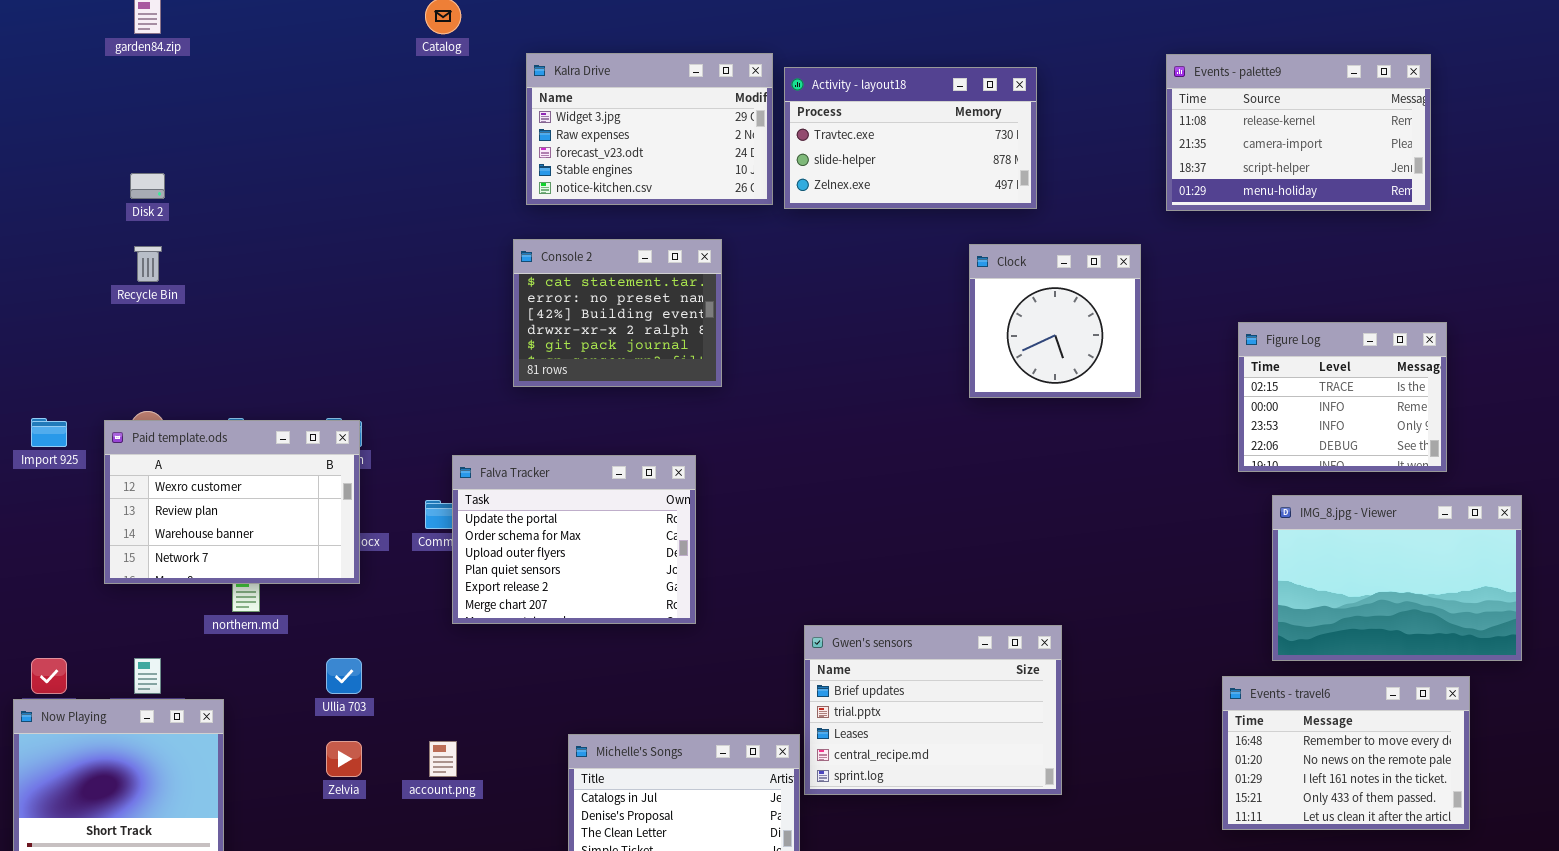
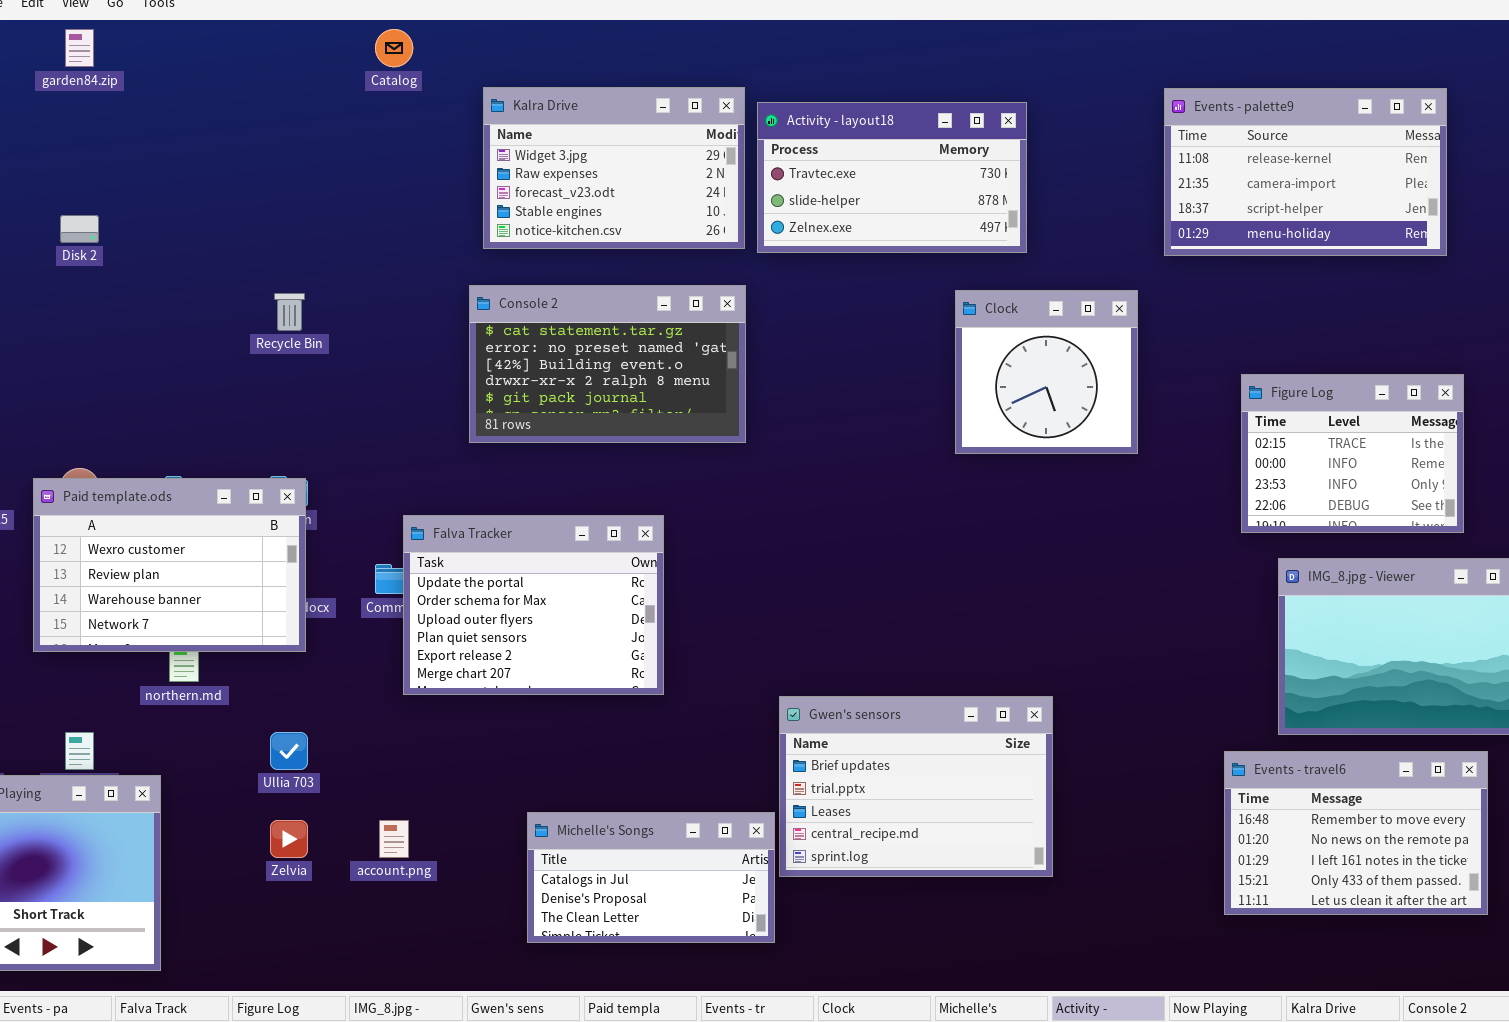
Console 2: [513,239,722,387] -> [469,285,746,443], resized
Recycle Bin: [134,246,162,282] -> [274,293,305,331], moved

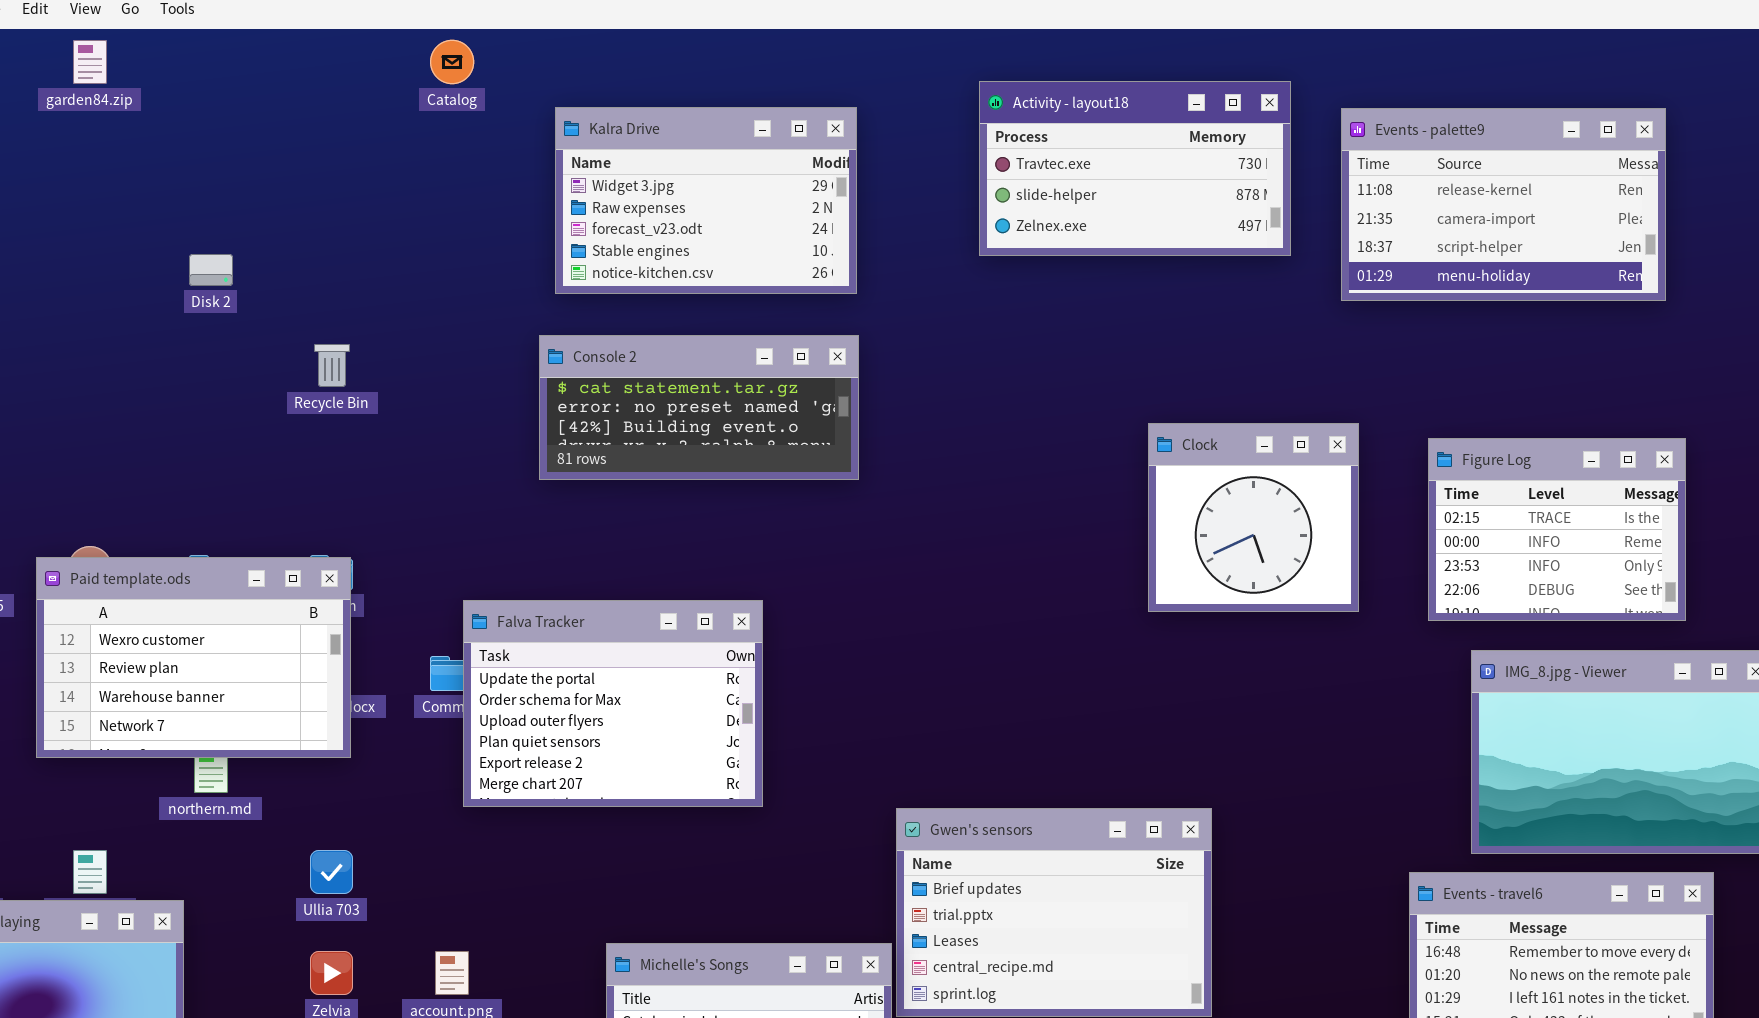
Activity - layout18: [757,102,1027,253] -> [979,81,1291,256], moved
Disk 2: [60,215,99,243] -> [189,254,233,286], moved
Console 2: [469,285,746,443] -> [539,335,859,480], resized
Clock: [955,290,1138,454] -> [1148,423,1359,612], moved

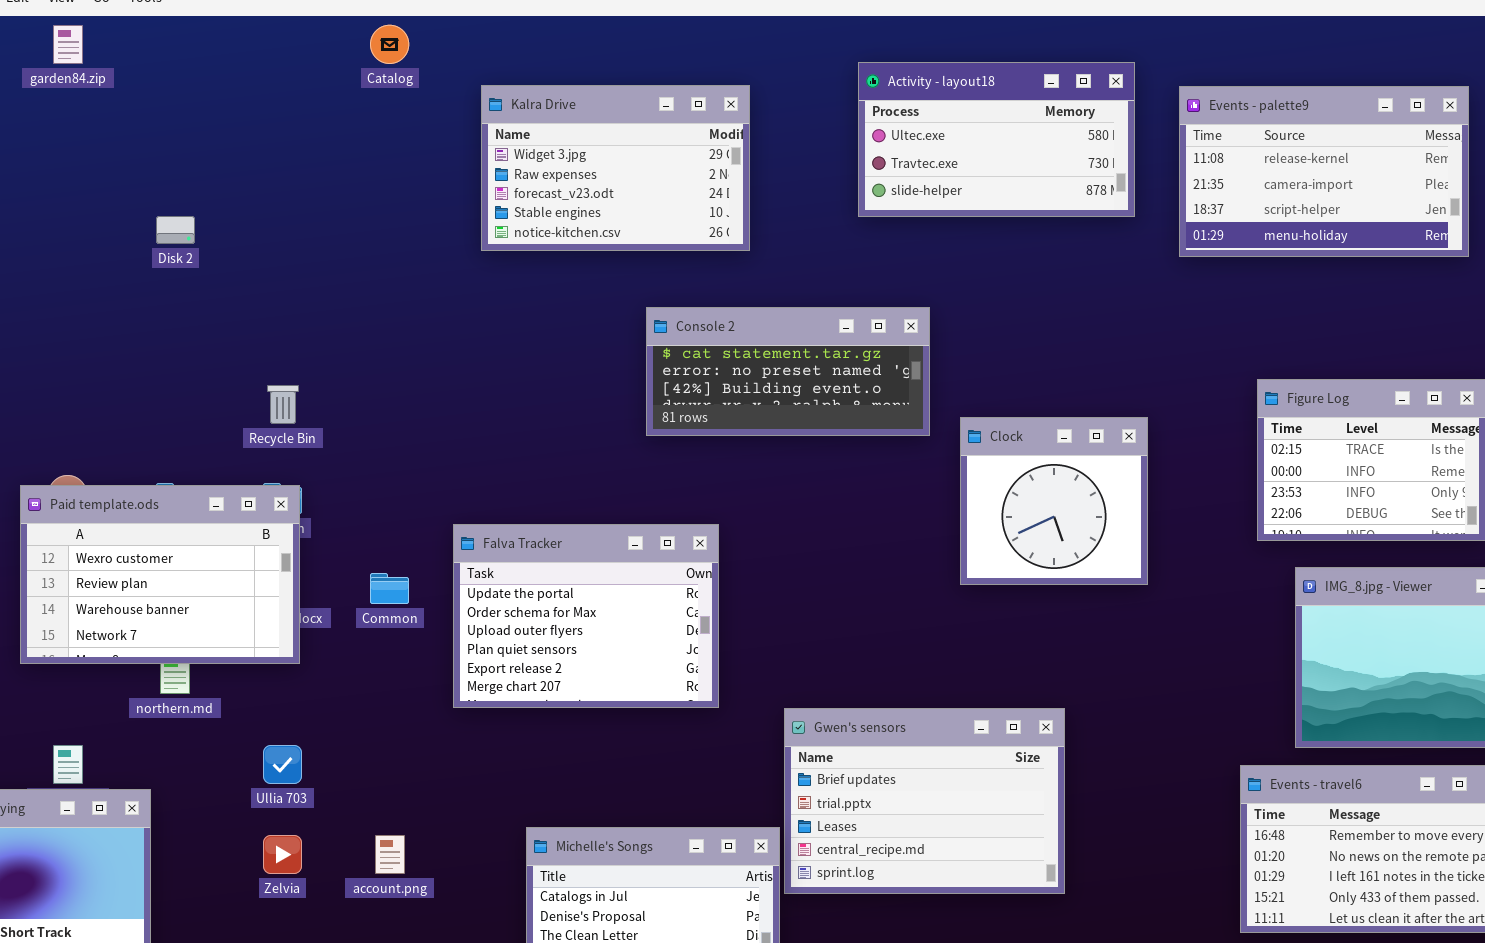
Activity - layout18: [979,81,1291,256] -> [858,62,1135,217], scrolled up 1 row
Console 2: [539,335,859,480] -> [646,307,930,436], moved
Recycle Bin: [314,344,350,387] -> [267,385,299,424], moved
Clock: [1148,423,1359,612] -> [960,417,1148,585], moved
Falva Tracker: [463,600,763,807] -> [453,524,719,708], moved

